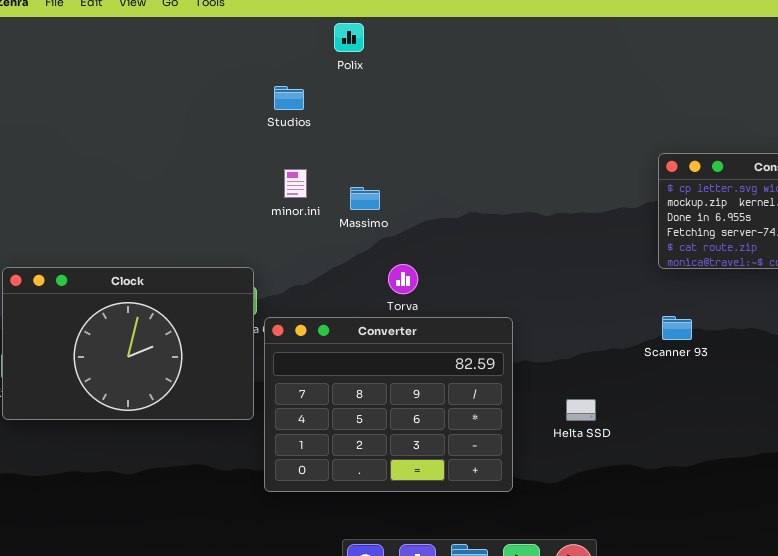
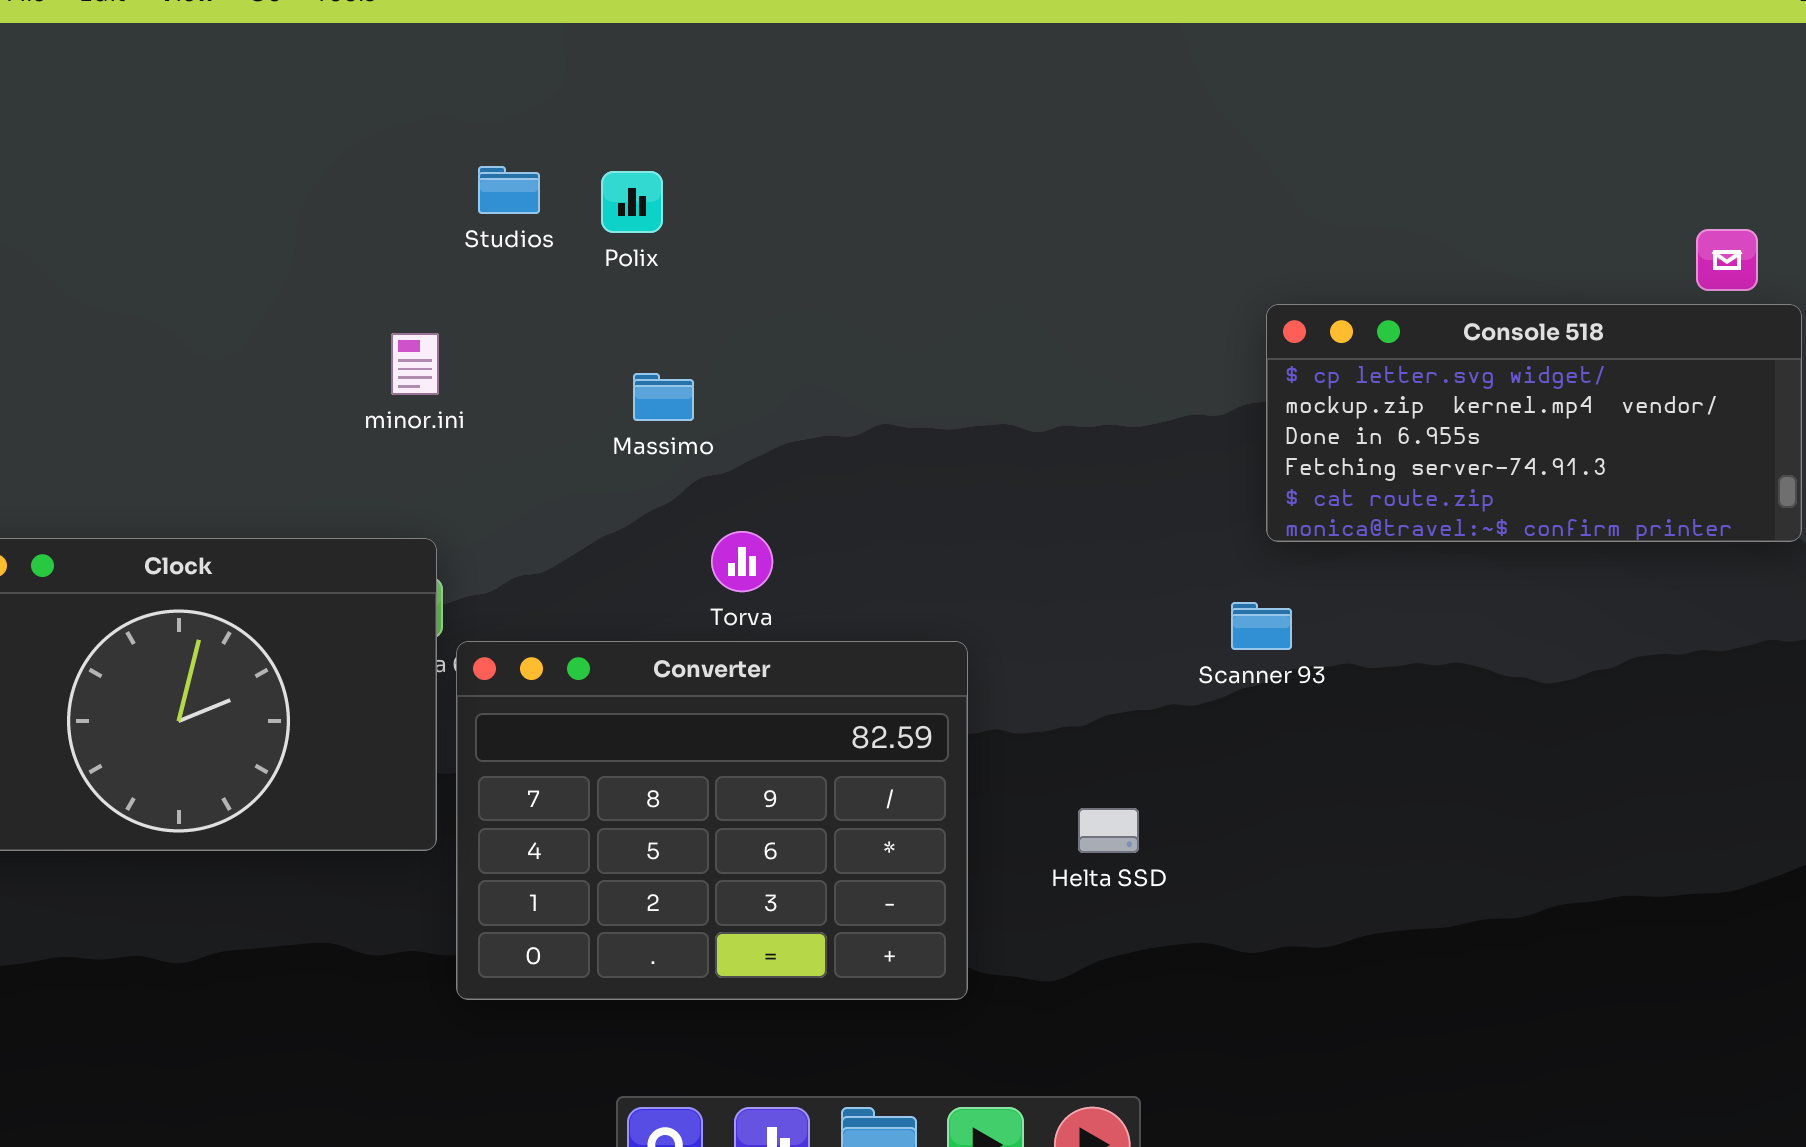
Polix: [334,23,364,52] -> [601,171,663,233], moved
minor.ini: [284,169,307,198] -> [391,333,439,395], moved
Scanner 93: [662,316,692,340] -> [1231,602,1292,650], moved

